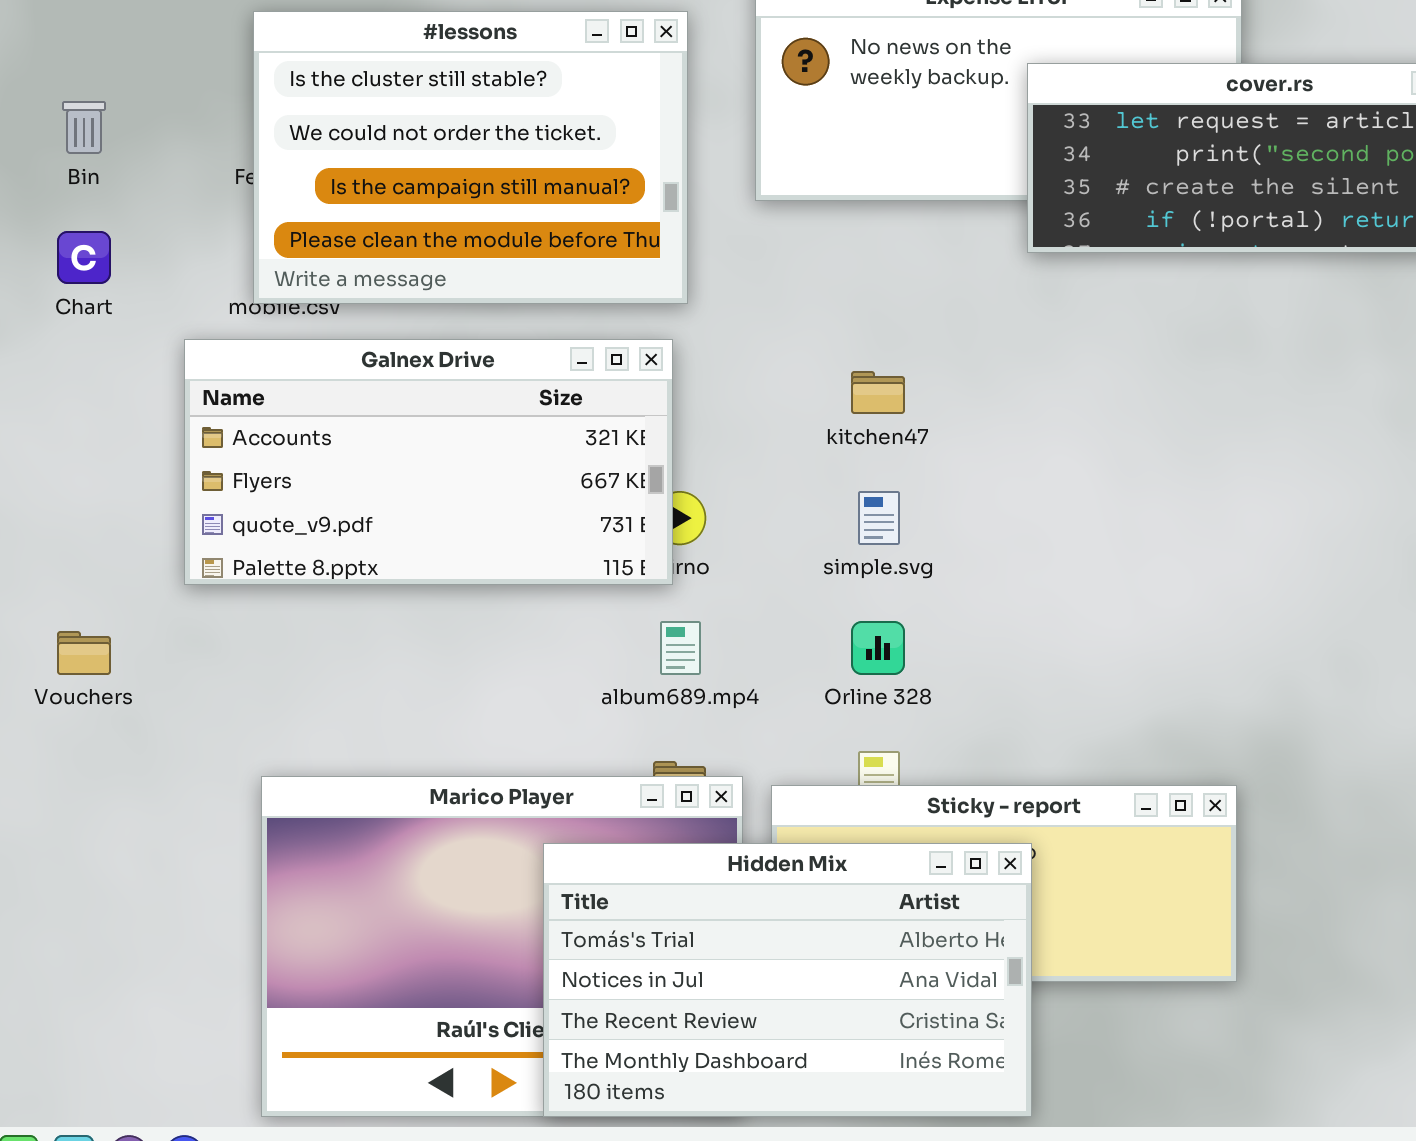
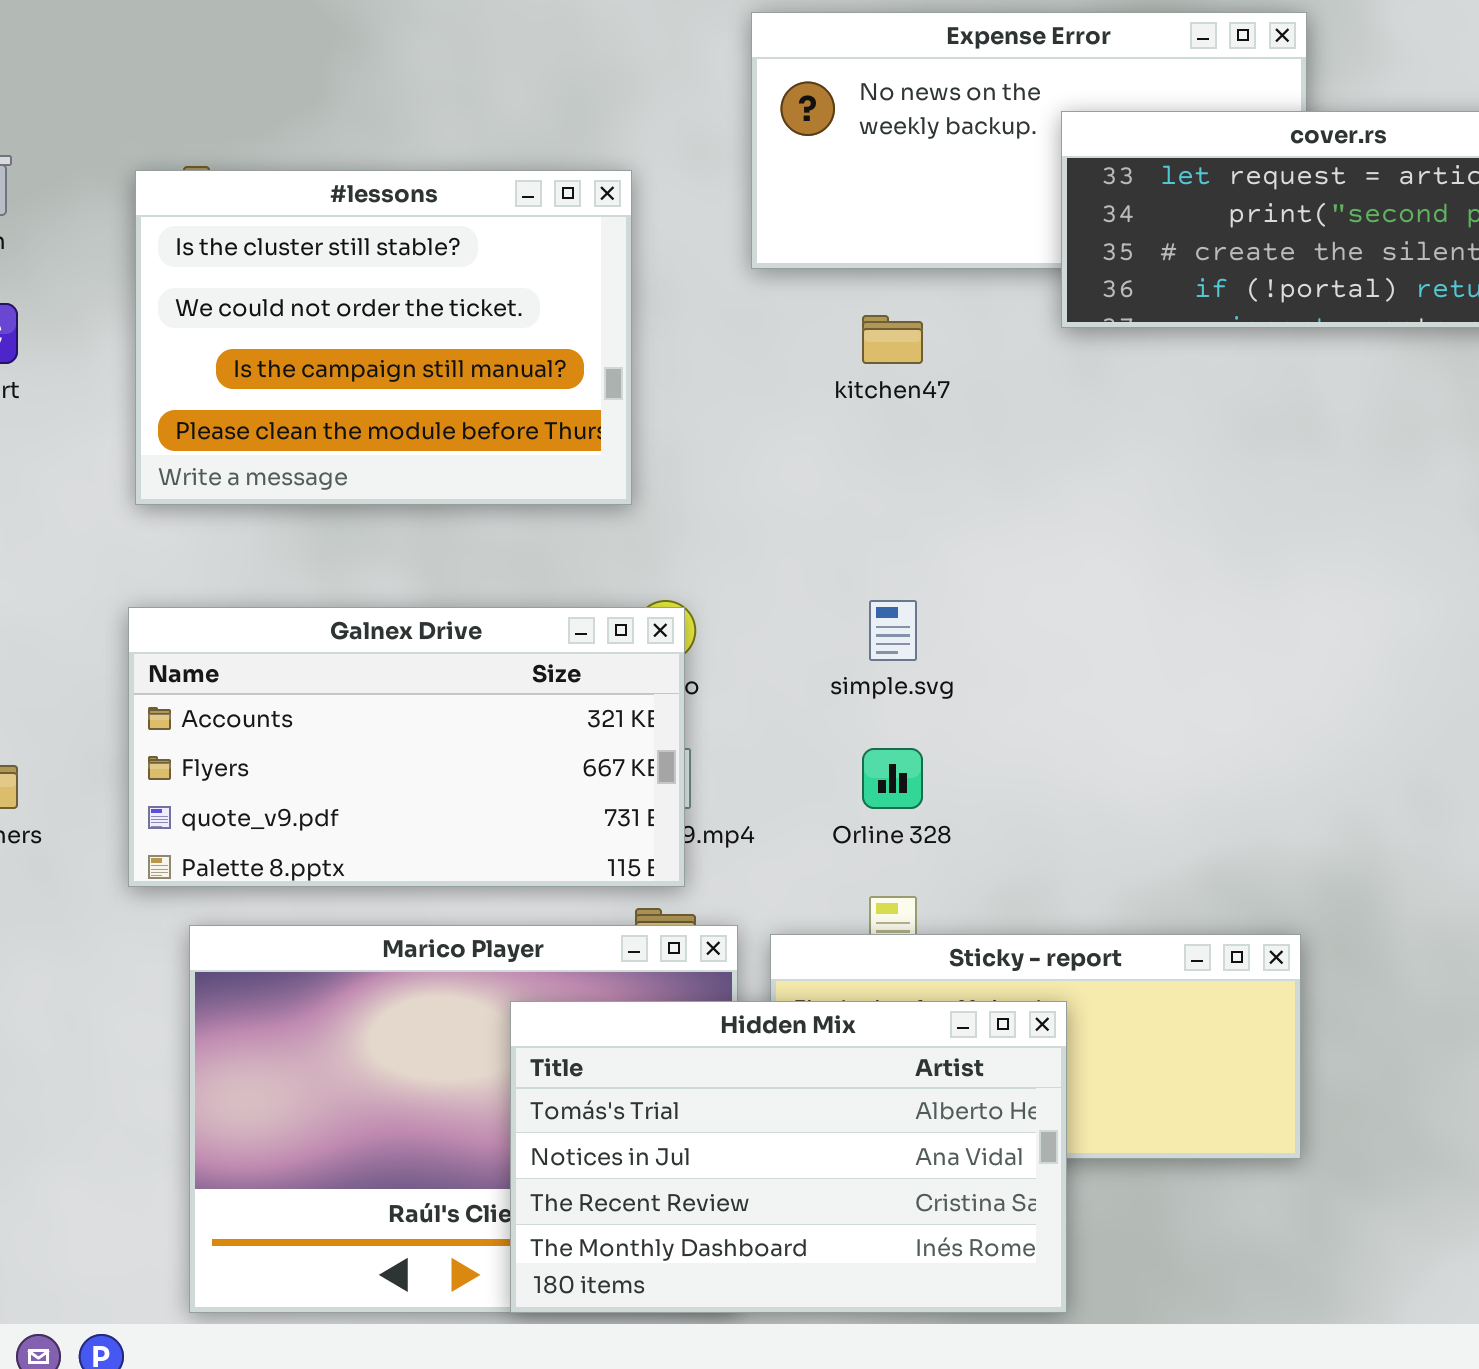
#lessons: [253,11,688,304] -> [135,170,632,505], moved
Galnex Drive: [184,339,673,585] -> [128,607,685,887], moved
kitchen47: [851,371,905,414] -> [862,315,923,364], moved

